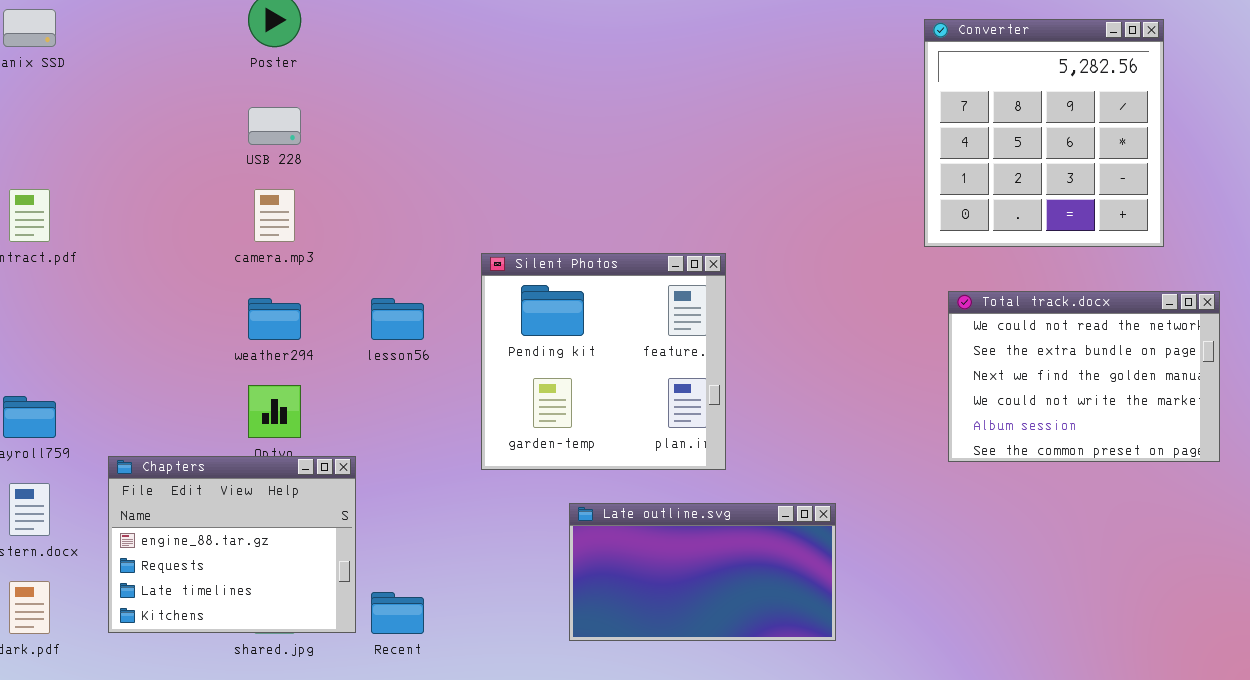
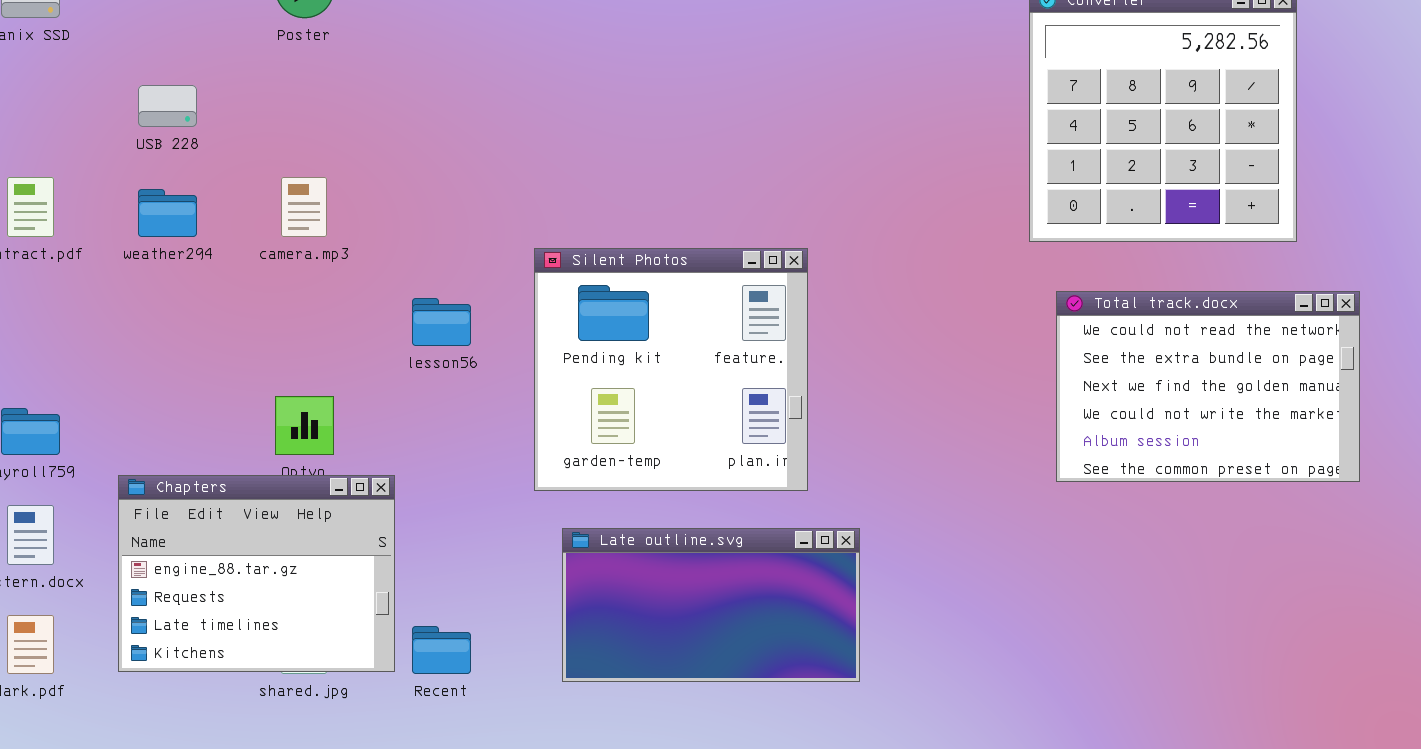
USB 228: [248,107,301,145] -> [138,85,197,127], moved
weather294: [248,298,301,340] -> [138,189,197,237], moved
Late outline.svg: [569,503,836,641] -> [562,528,860,682], moved

